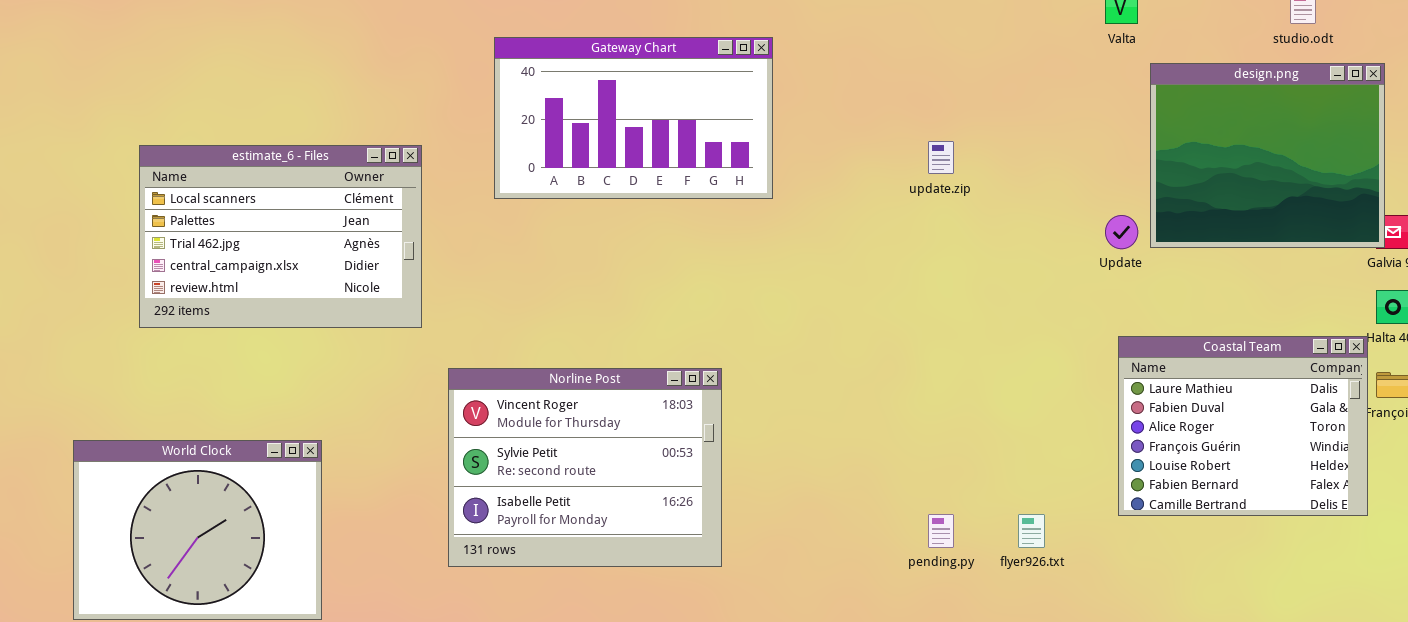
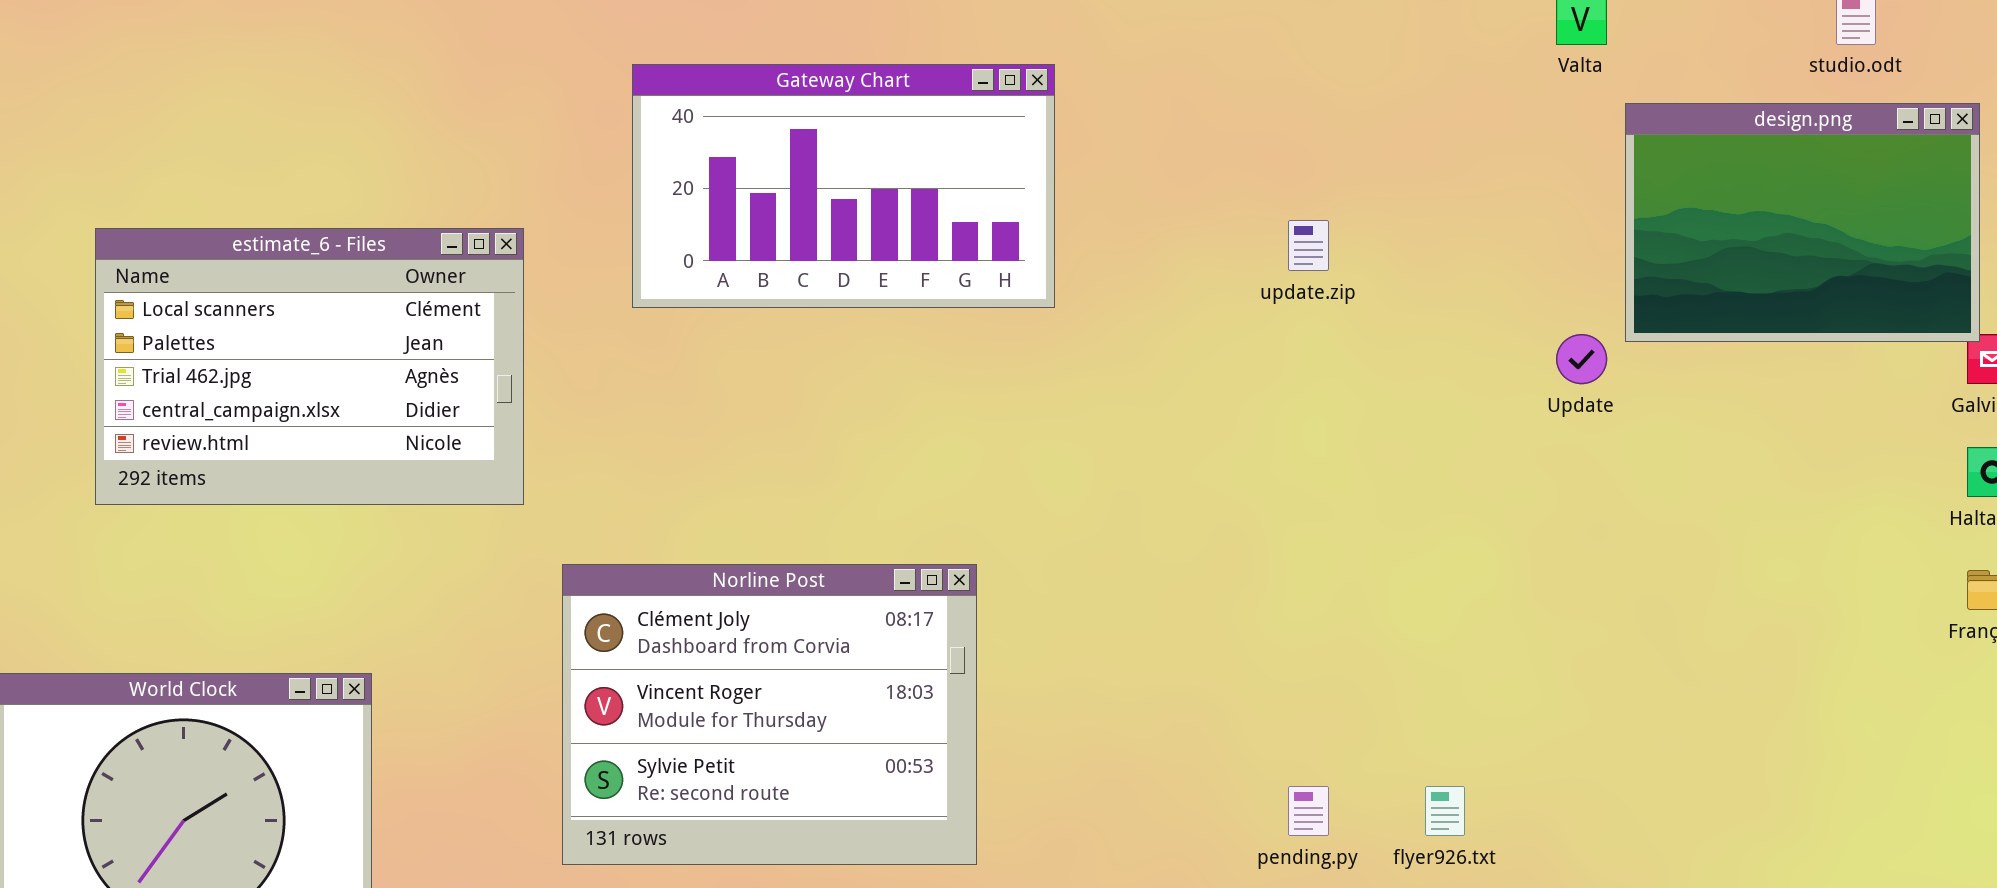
design.png: [1150,63,1385,248] -> [1625,103,1980,342], resized
Coastal Team: [1118,336,1368,516] -> none, closed
Norline Post: [448,368,722,567] -> [562,564,977,865], scrolled up 1 row

